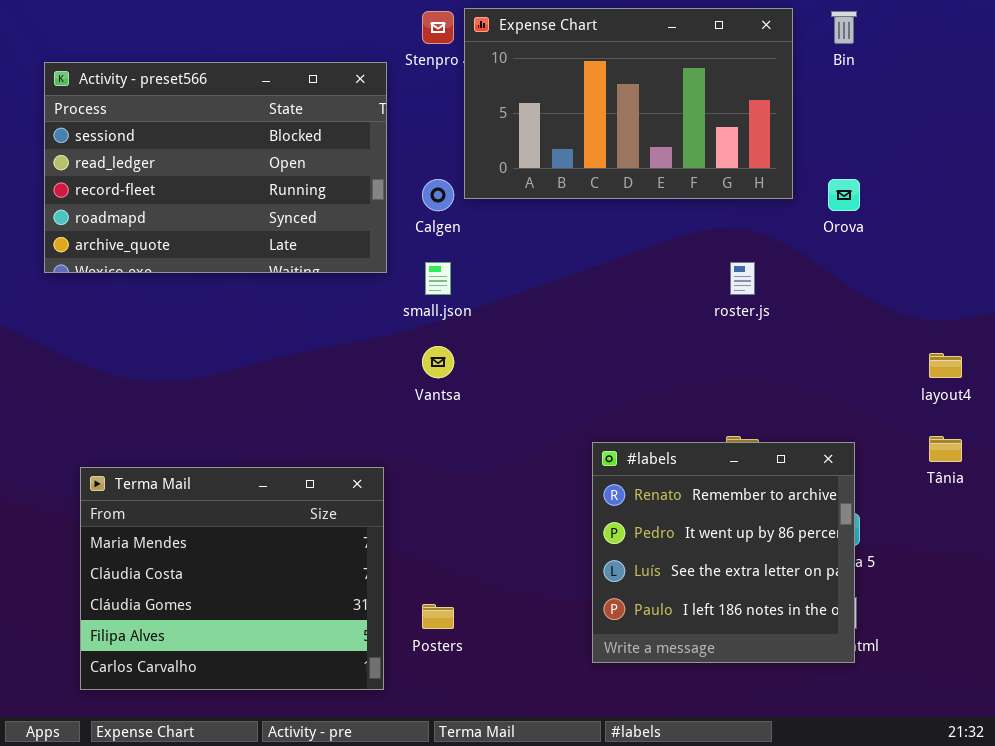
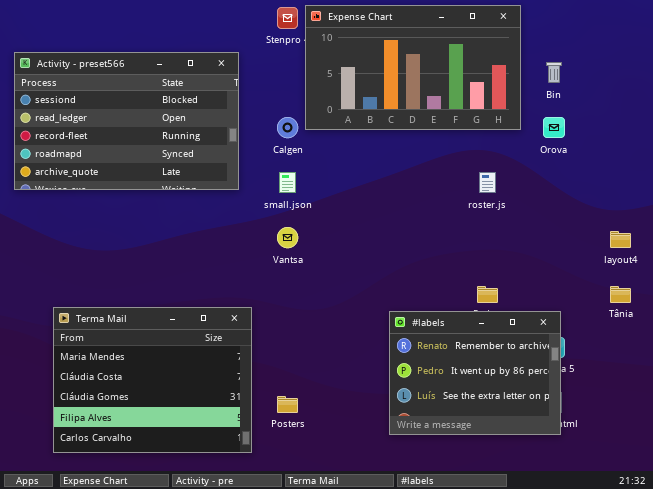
Bin: [831,11,857,44] -> [546,62,562,83], moved
Activity - preset566: [44,62,387,273] -> [14,52,239,190], moved
#labels: [592,442,855,663] -> [389,311,561,435], resized

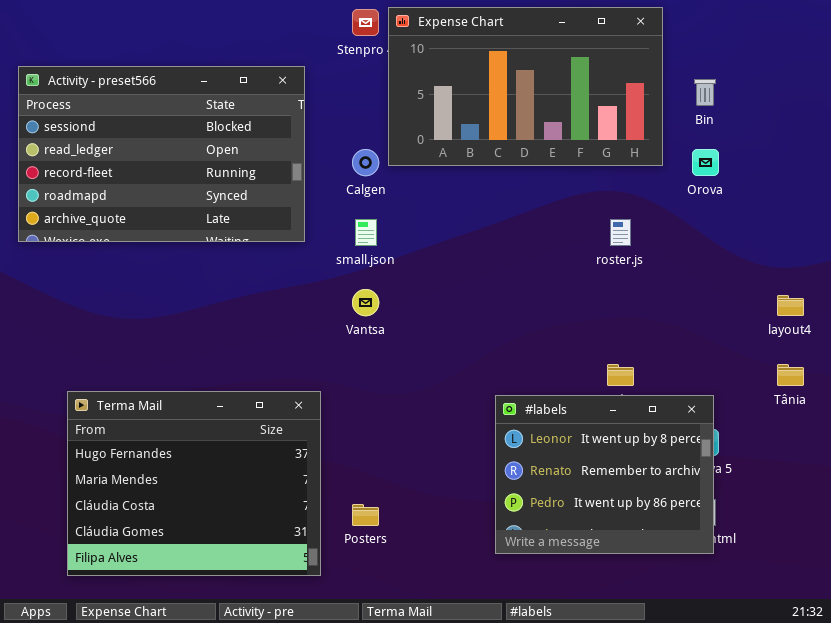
Terma Mail: [53,307,252,453] -> [67,391,321,576], scrolled up 1 row
#labels: [389,311,561,435] -> [495,395,714,554], scrolled up 1 row

